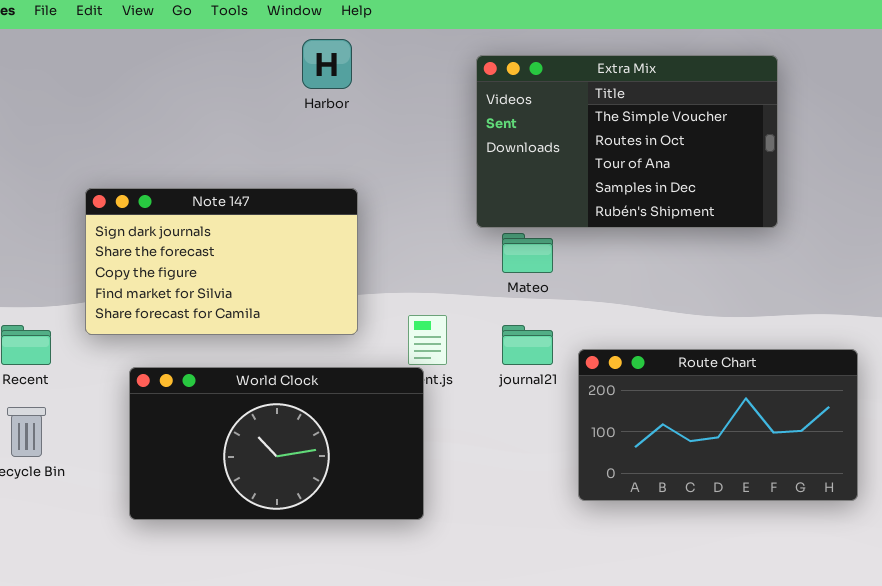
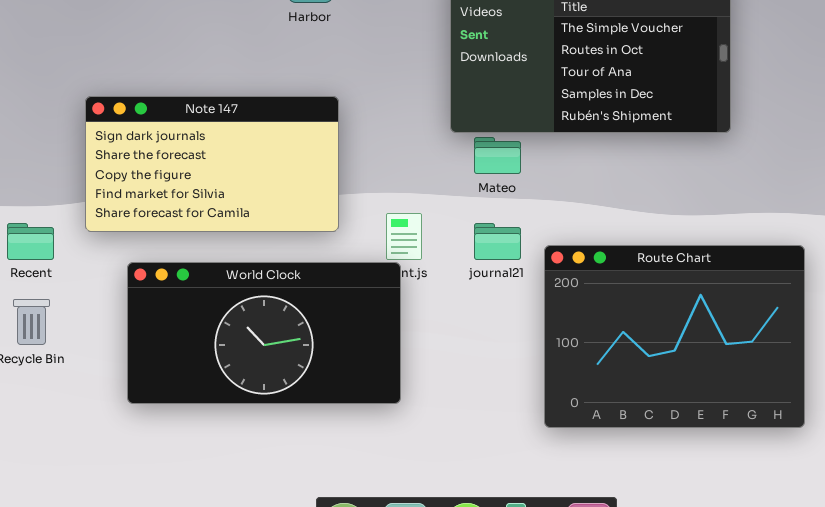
Route Chart: [578,349,858,501] -> [544,245,805,428], resized

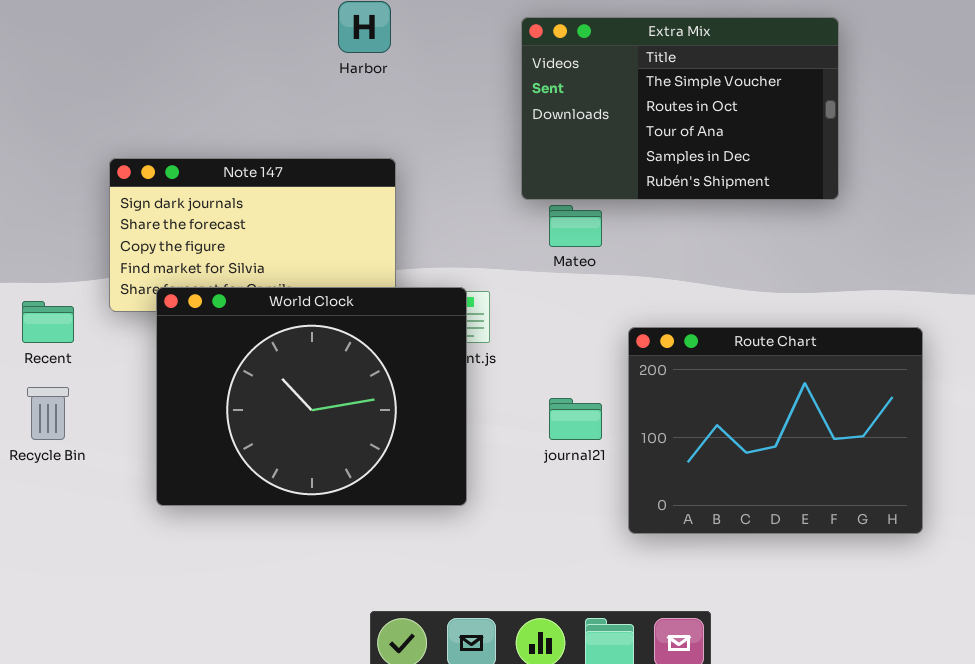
journal21: [474,223,521,260] -> [549,398,602,440], moved
World Clock: [127,262,401,404] -> [156,287,467,506], resized

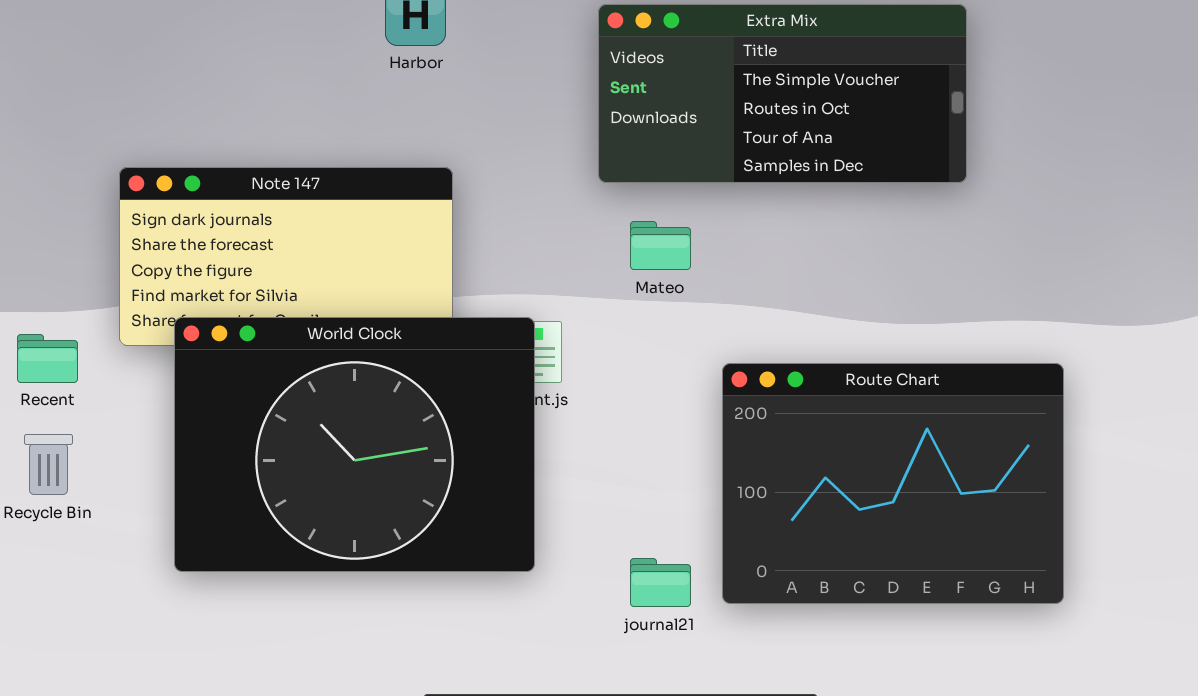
Extra Mix: [521,17,839,200] -> [598,4,967,183], resized
journal21: [549,398,602,440] -> [630,558,691,607], moved

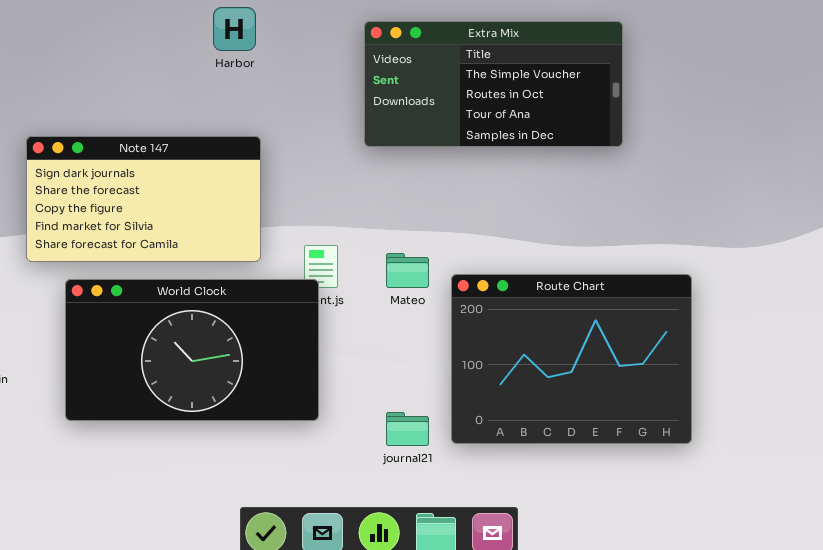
Mateo: [630,221,691,270] -> [386,253,429,288], moved
World Clock: [174,317,535,572] -> [65,279,319,421], resized

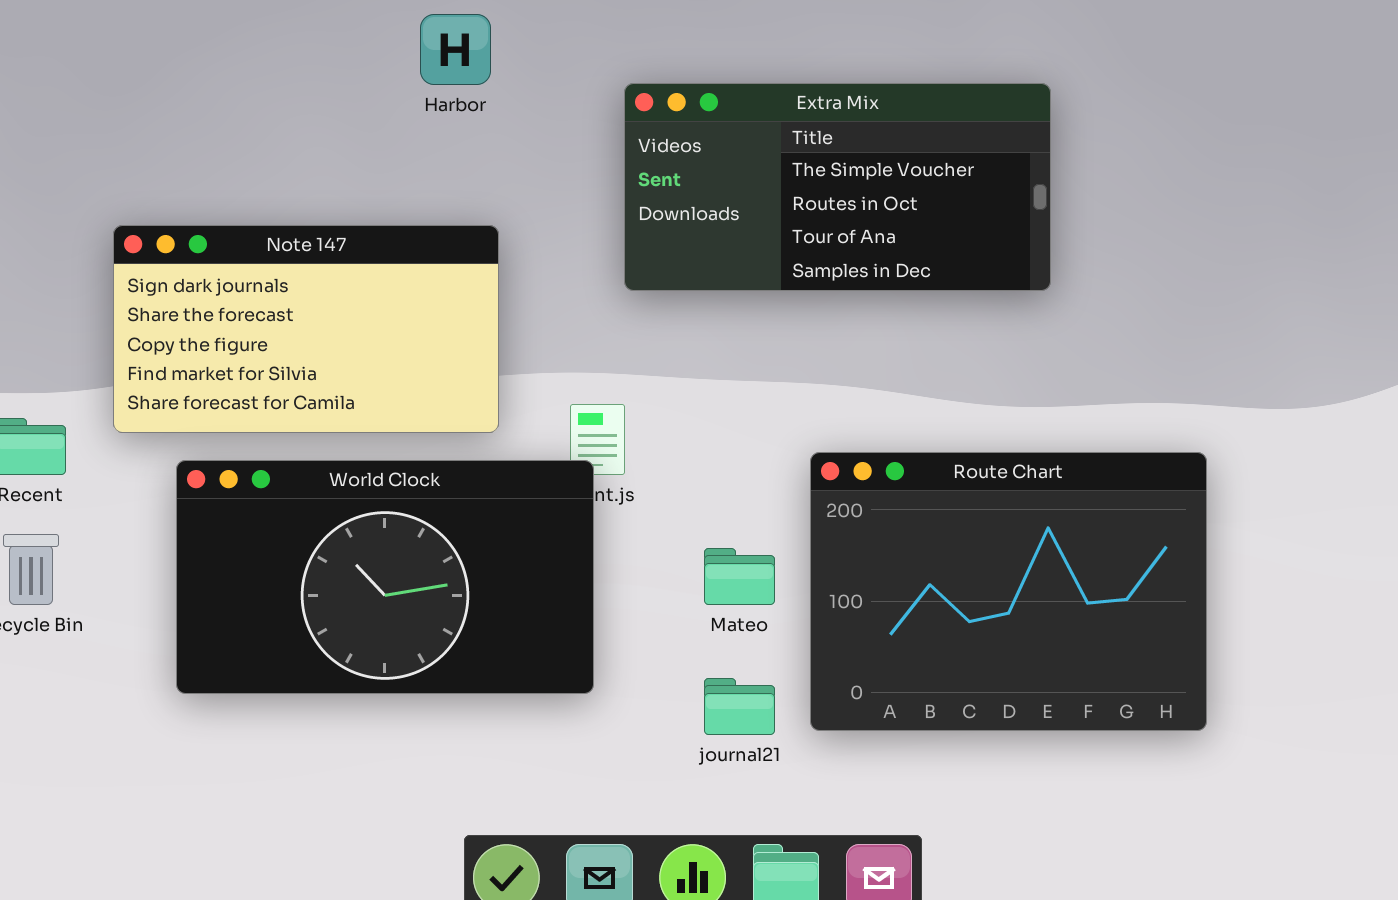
Extra Mix: [364,21,623,147] -> [624,83,1051,291], moved
Mateo: [386,253,429,288] -> [704,548,775,605], moved

